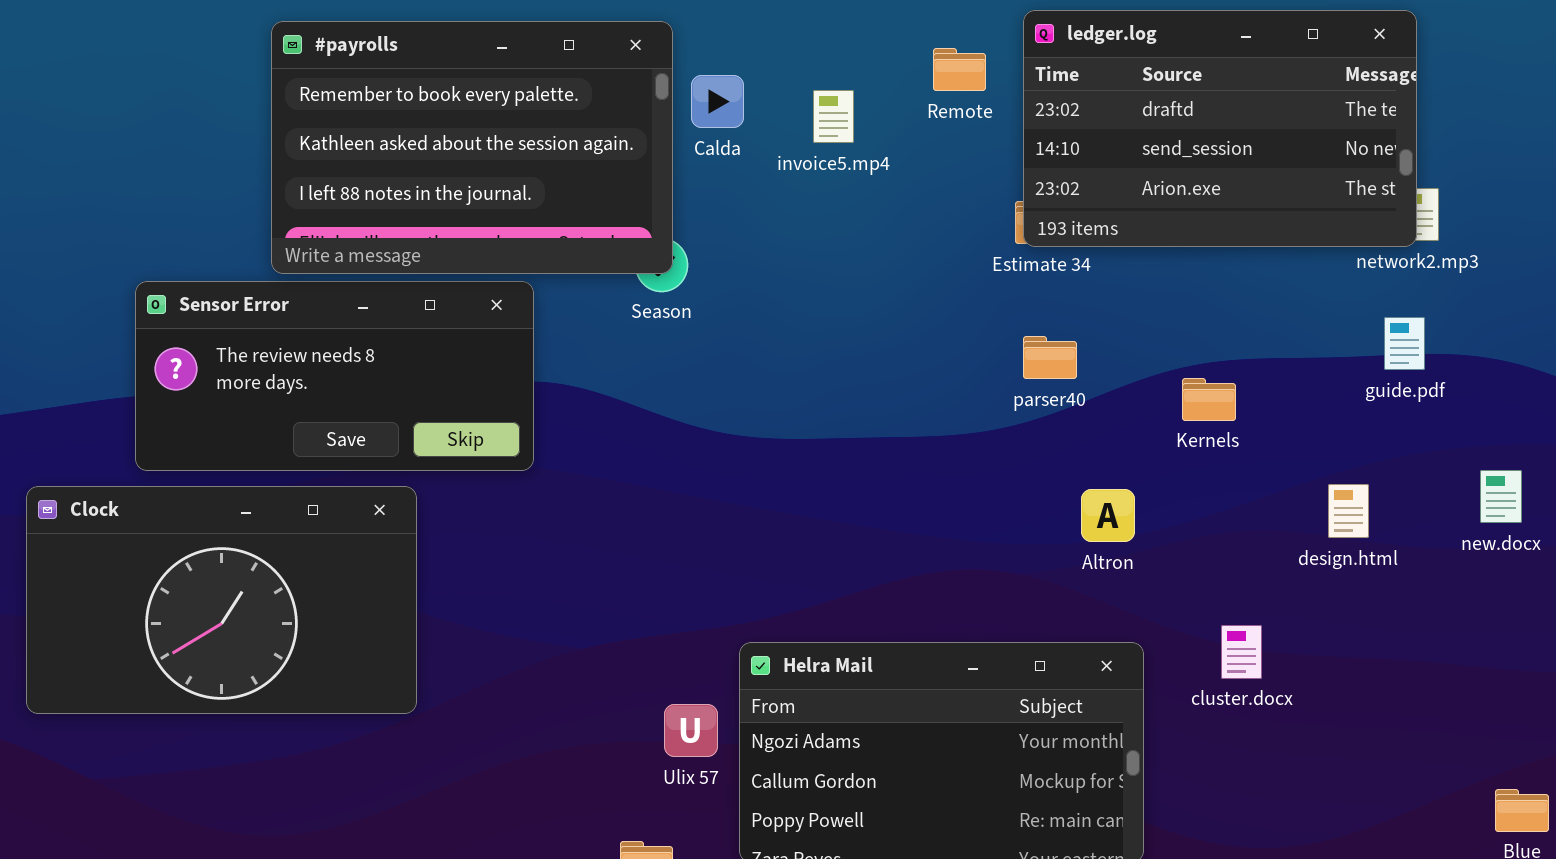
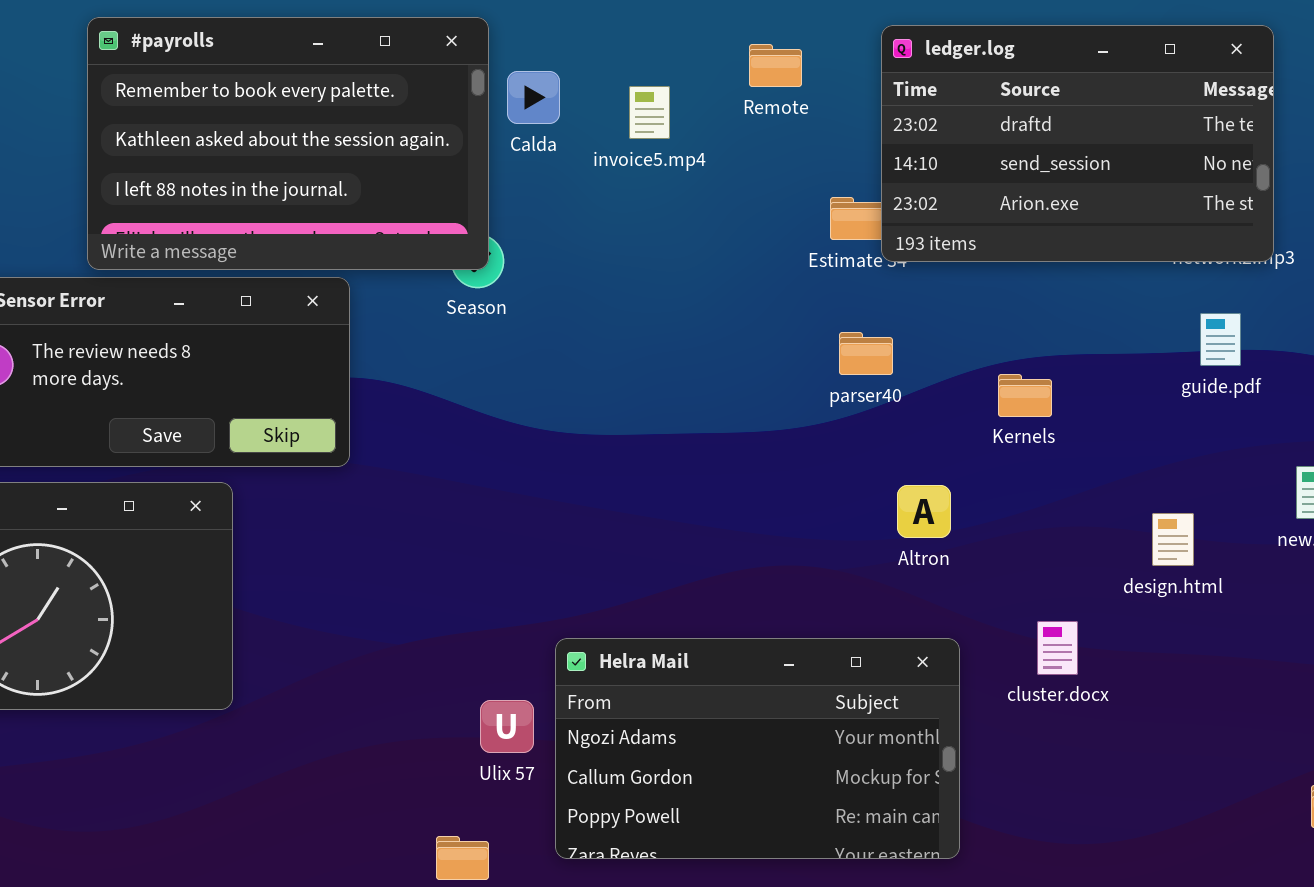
ledger.log: [1023,10,1417,247] -> [881,25,1274,262], moved
design.html: [1328,484,1369,538] -> [1152,513,1194,566], moved

